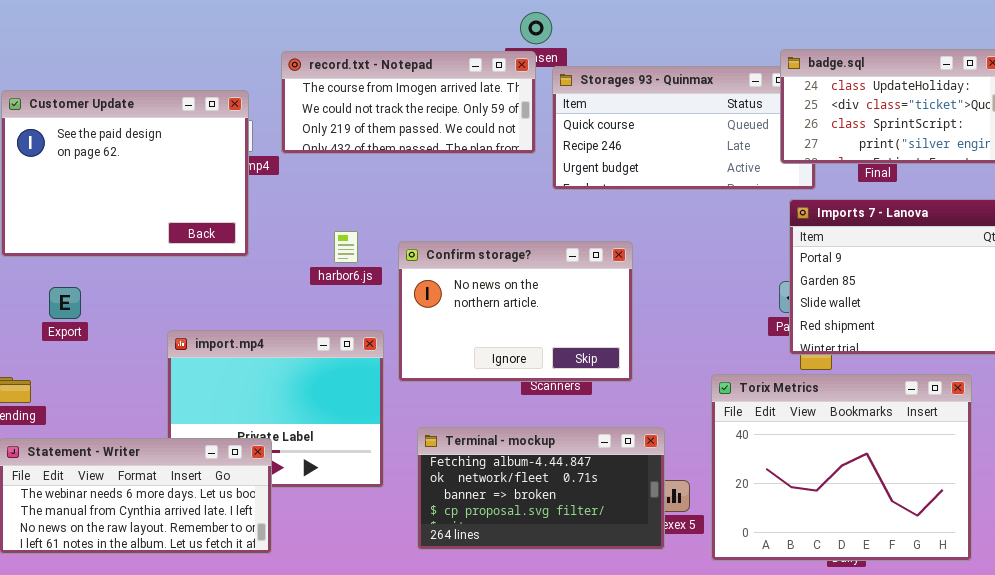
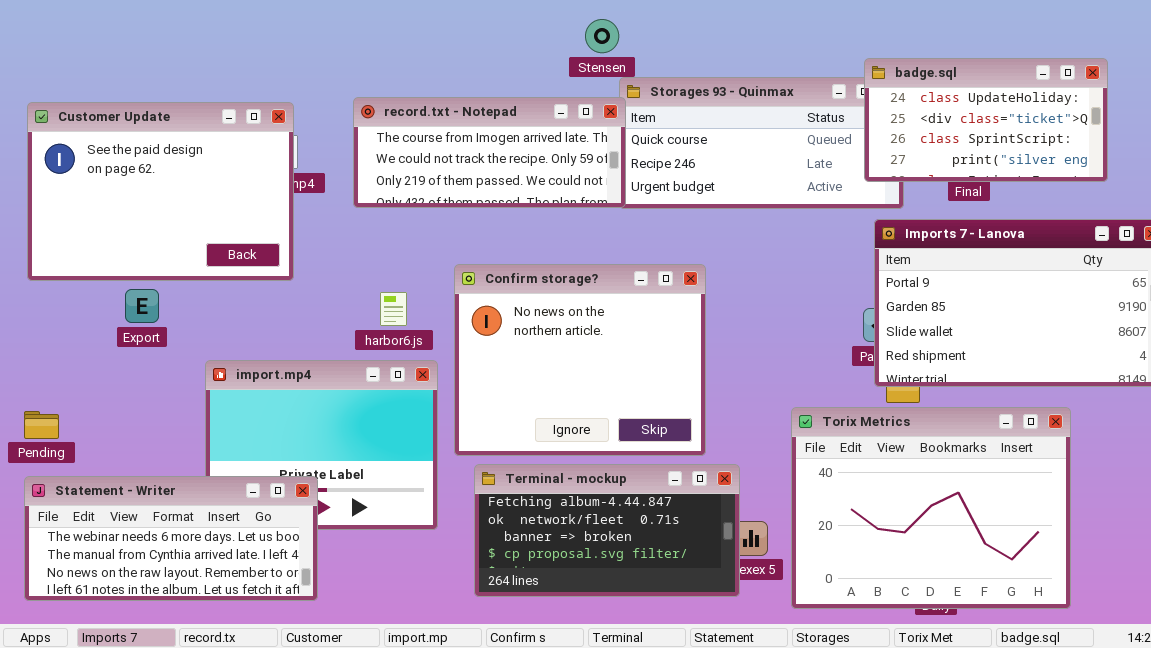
record.txt - Notepad: [281,51,536,154] -> [353,97,626,208], moved
harbor6.js: [334,231,358,263] -> [380,292,407,326], moved
Confirm storage?: [398,241,633,382] -> [454,264,706,456], resized
Export: [49,287,81,319] -> [125,289,159,323], moved

